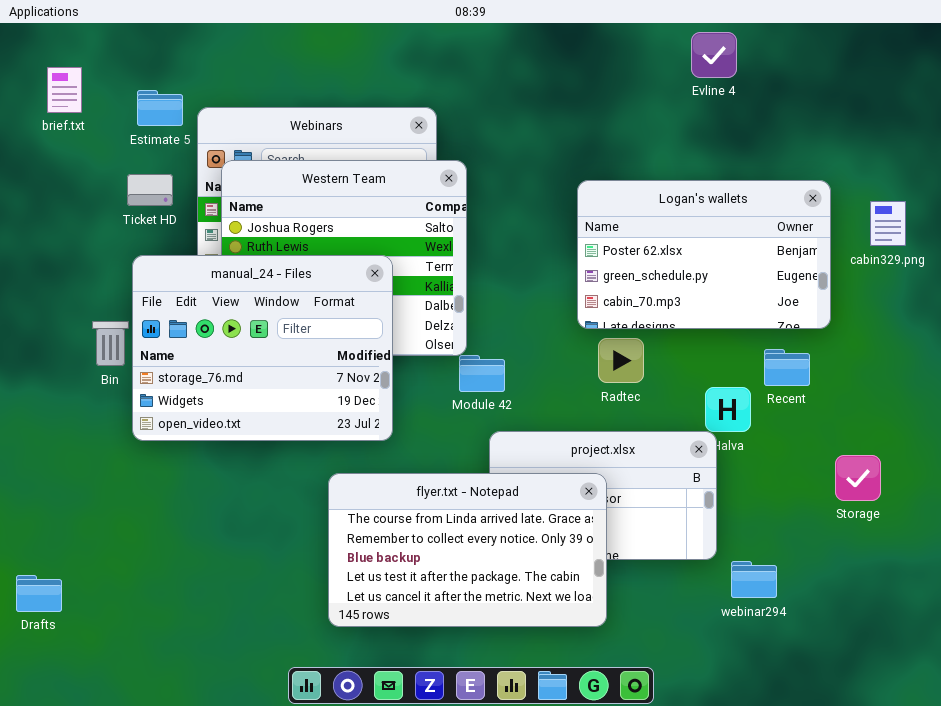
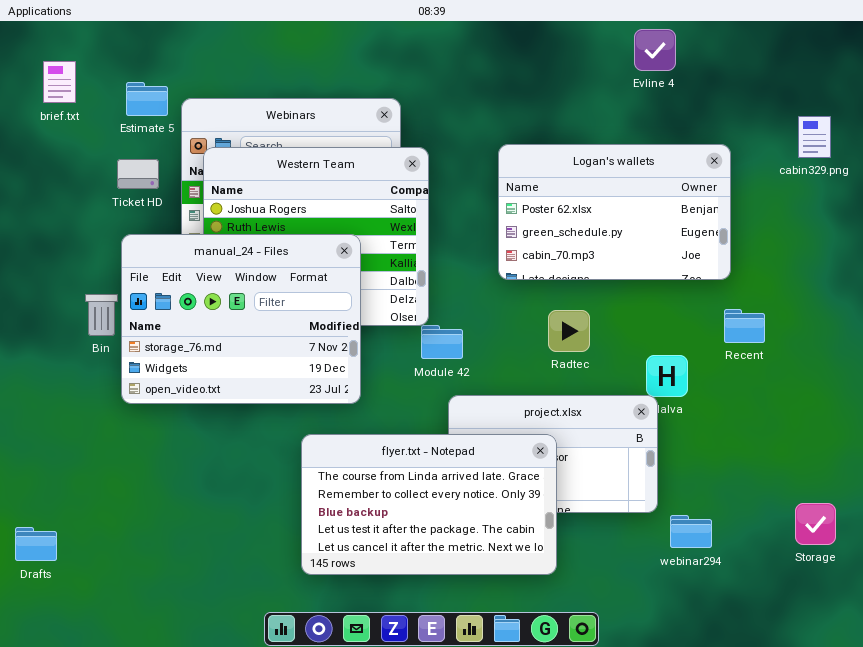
Logan's wallets: [577,180,831,329] -> [498,144,731,280], moved
cabin329.png: [870,201,906,246] -> [798,116,831,158], moved
Recent: [764,349,810,386] -> [724,309,765,343], moved
Storage: [835,455,881,501] -> [795,503,836,545], moved

